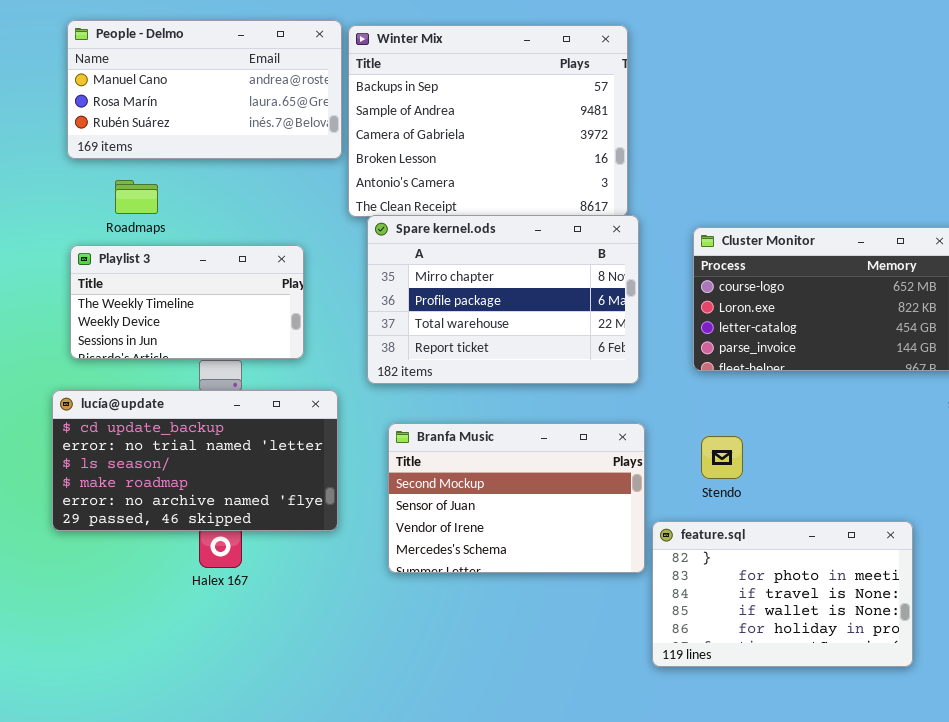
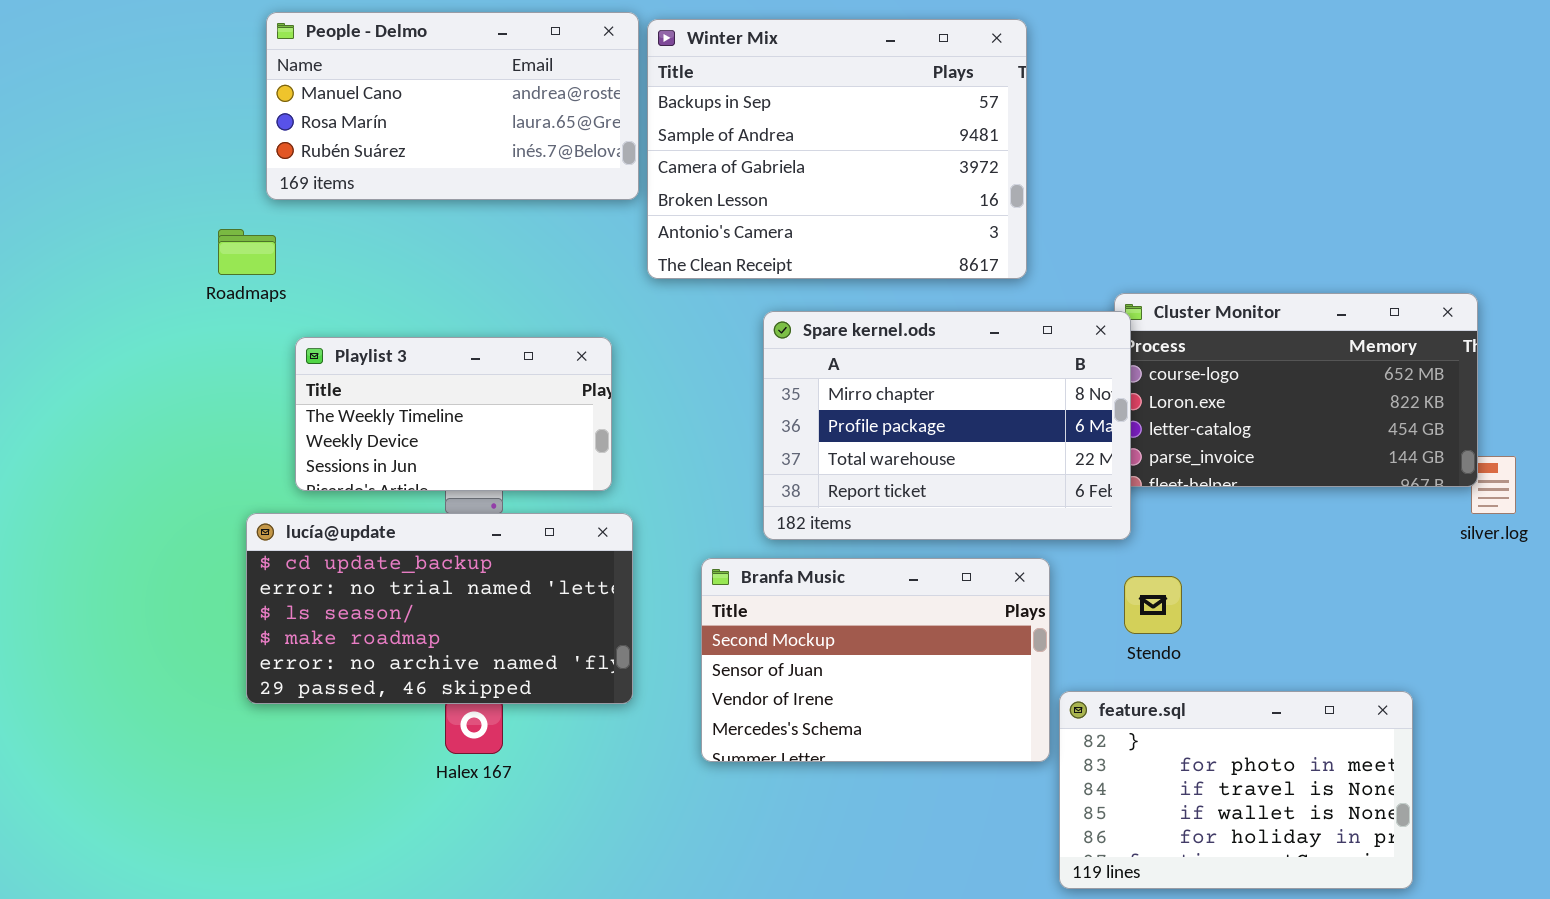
Roadmaps: [115,180,158,214] -> [218,229,276,275], moved
Spare kernel.ods: [367,215,639,384] -> [763,311,1131,540], moved
Playlist 3: [70,245,304,359] -> [295,337,612,491], moved

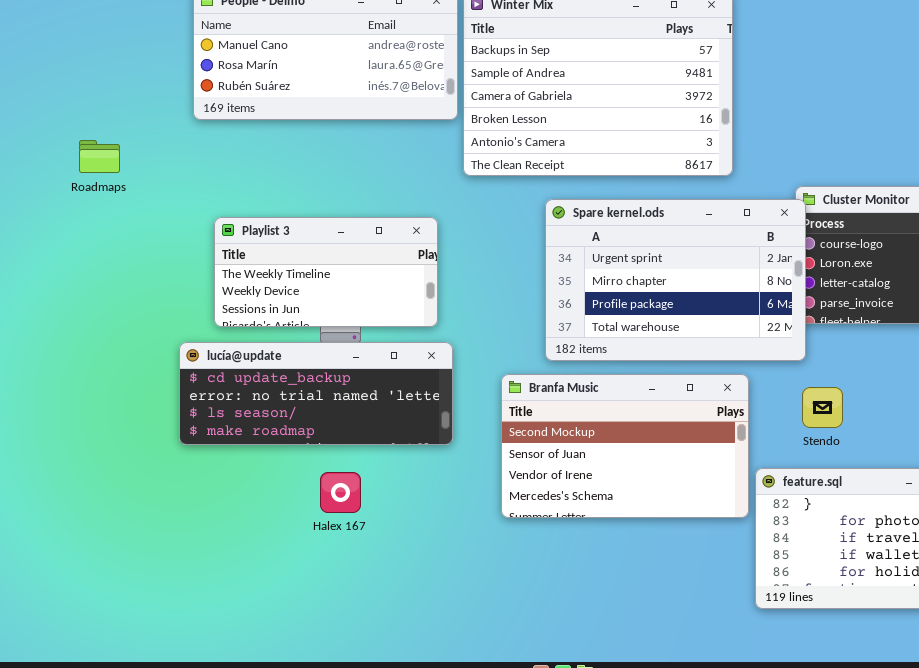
Roadmaps: [218,229,276,275] -> [79,140,120,173], moved
Spare kernel.ods: [763,311,1131,540] -> [545,199,806,361], scrolled up 1 row
lucía@update: [246,513,633,704] -> [179,342,453,445], resized

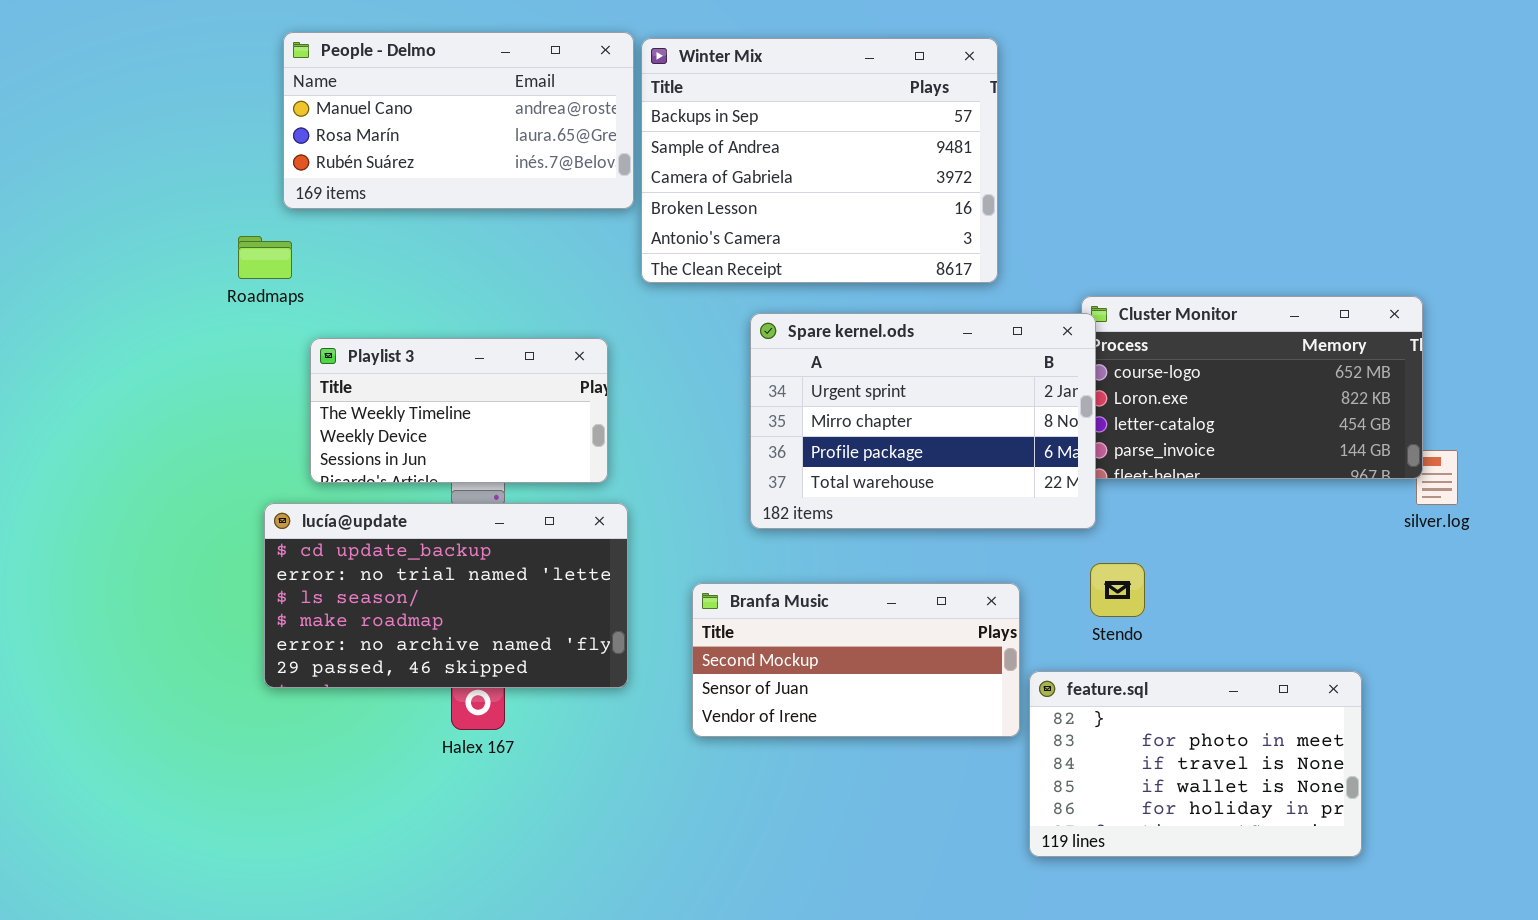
Roadmaps: [79,140,120,173] -> [238,236,292,279], moved
lucía@update: [179,342,453,445] -> [264,503,628,688], resized
Branfa Music: [501,374,749,518] -> [692,583,1020,737], resized

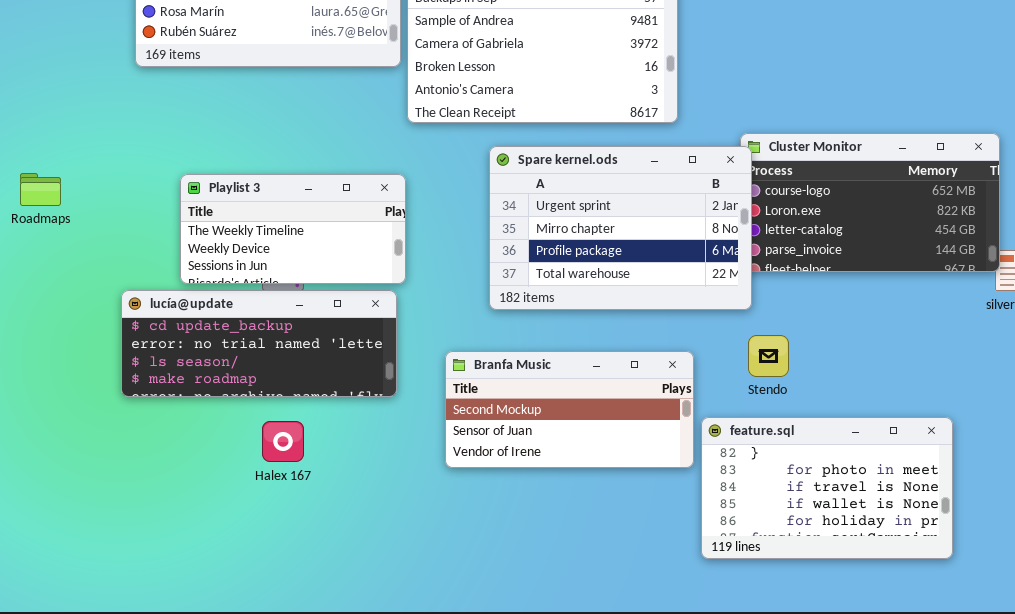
Roadmaps: [238,236,292,279] -> [20,173,61,206], moved
Playlist 3: [310,338,608,483] -> [180,174,406,284], moved
lucía@update: [264,503,628,688] -> [121,290,397,397], resized

